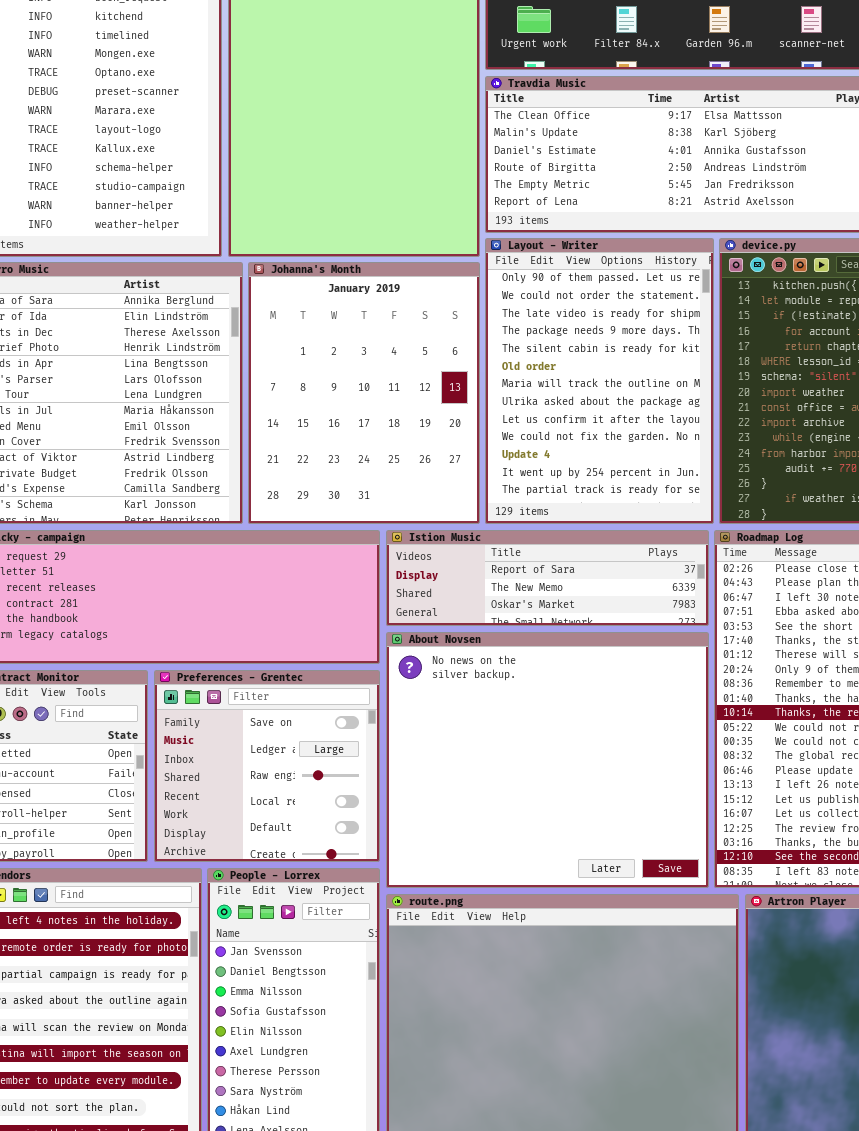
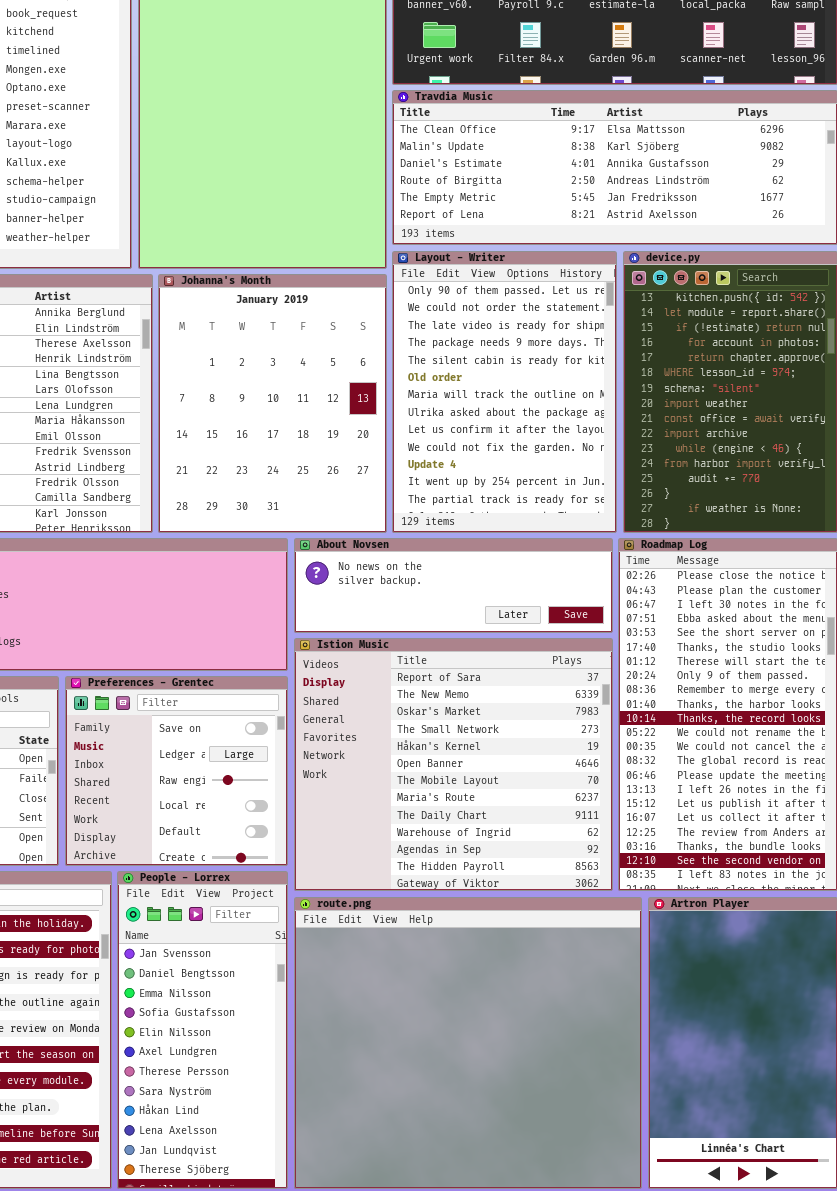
Istion Music: [386,530,709,626] -> [294,638,613,891], moved, resized
About Novsen: [386,632,709,888] -> [294,538,613,633], moved, resized

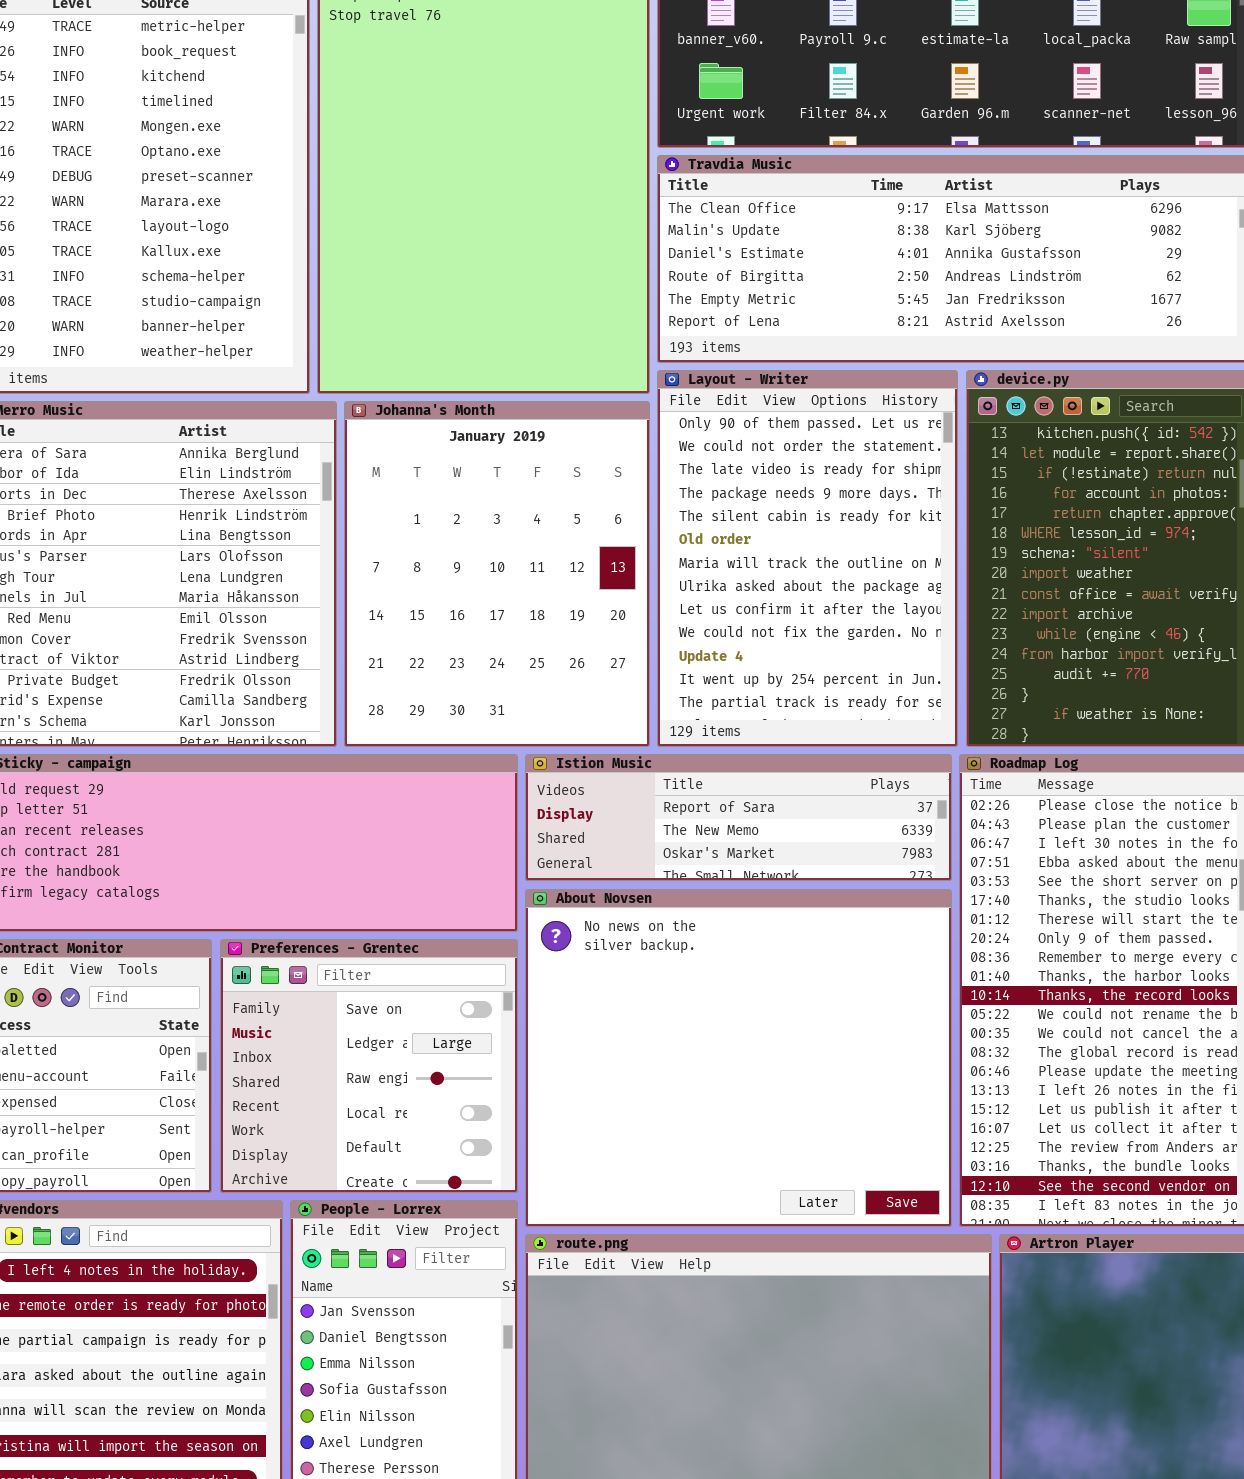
About Novsen: [294,538,613,633] -> [525,889,952,1227], moved, resized
Istion Music: [294,638,613,891] -> [525,754,952,881], moved, resized

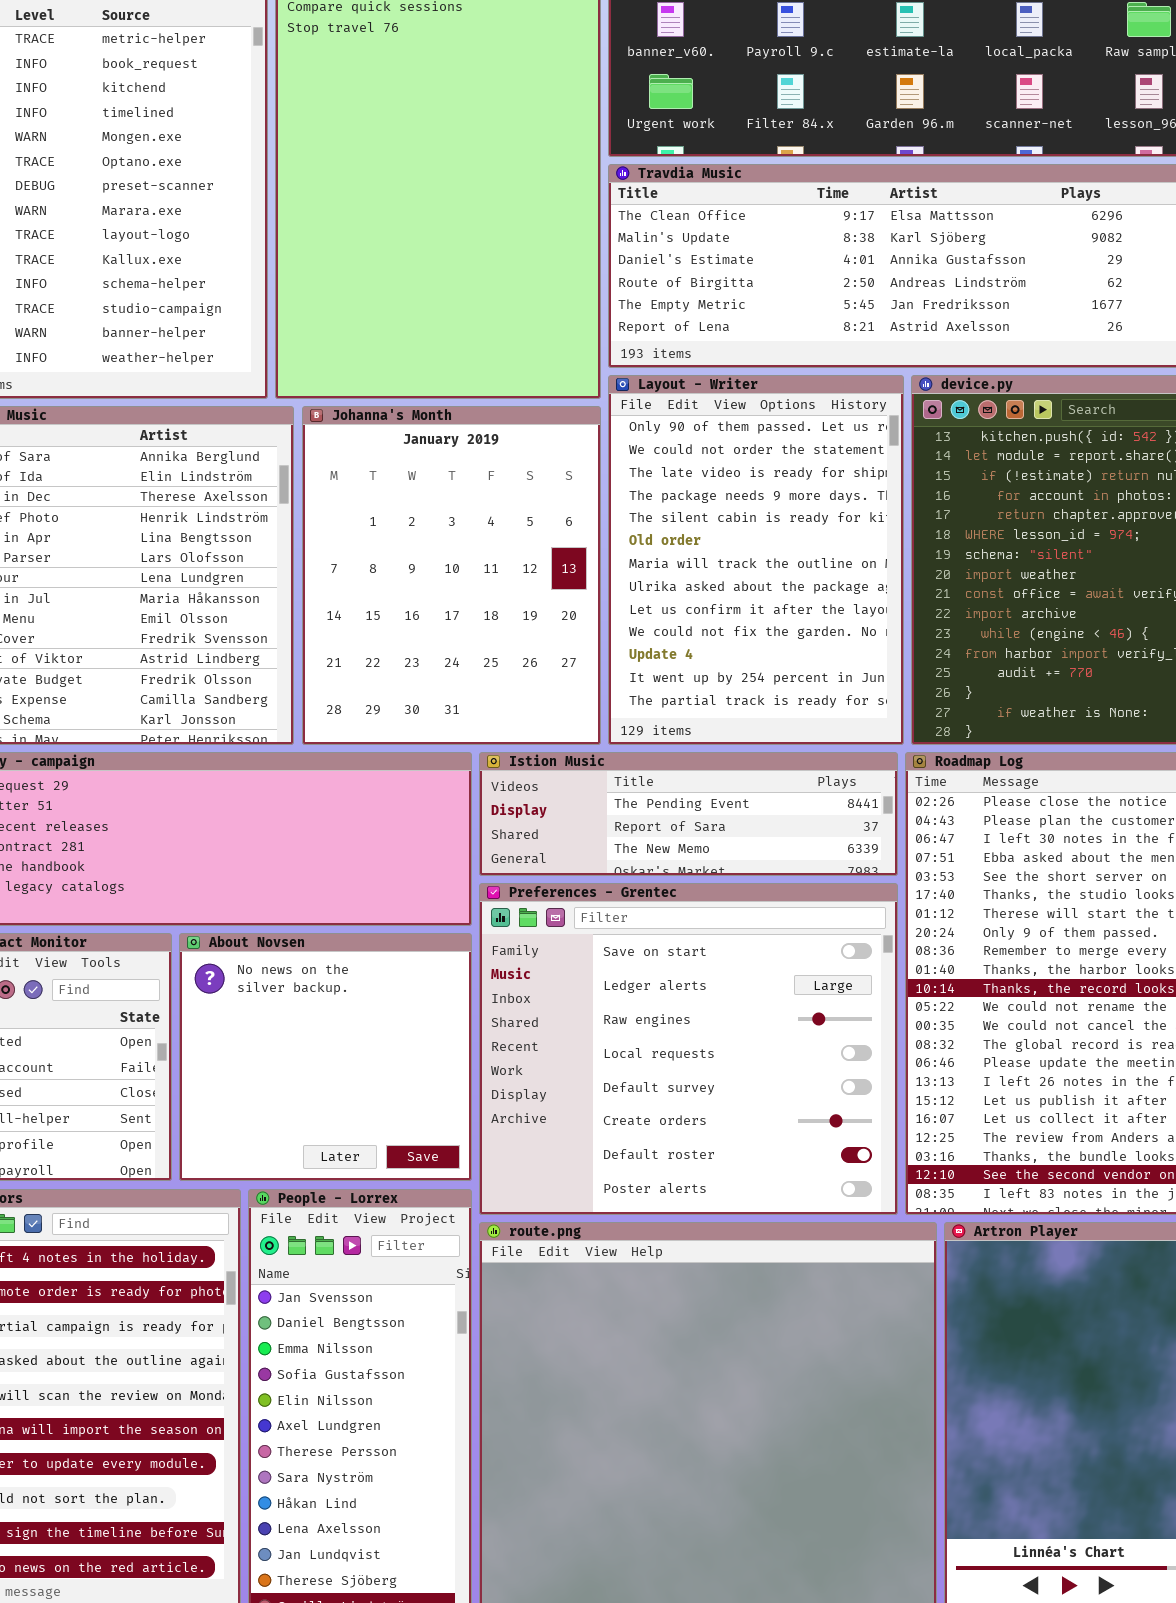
Istion Music: [525,754,952,881] -> [479,752,898,876], scrolled up 1 row
About Novsen: [525,889,952,1227] -> [179,933,472,1181], moved, resized
Preferences - Grentec: [220,939,518,1193] -> [479,883,898,1215], moved, resized

